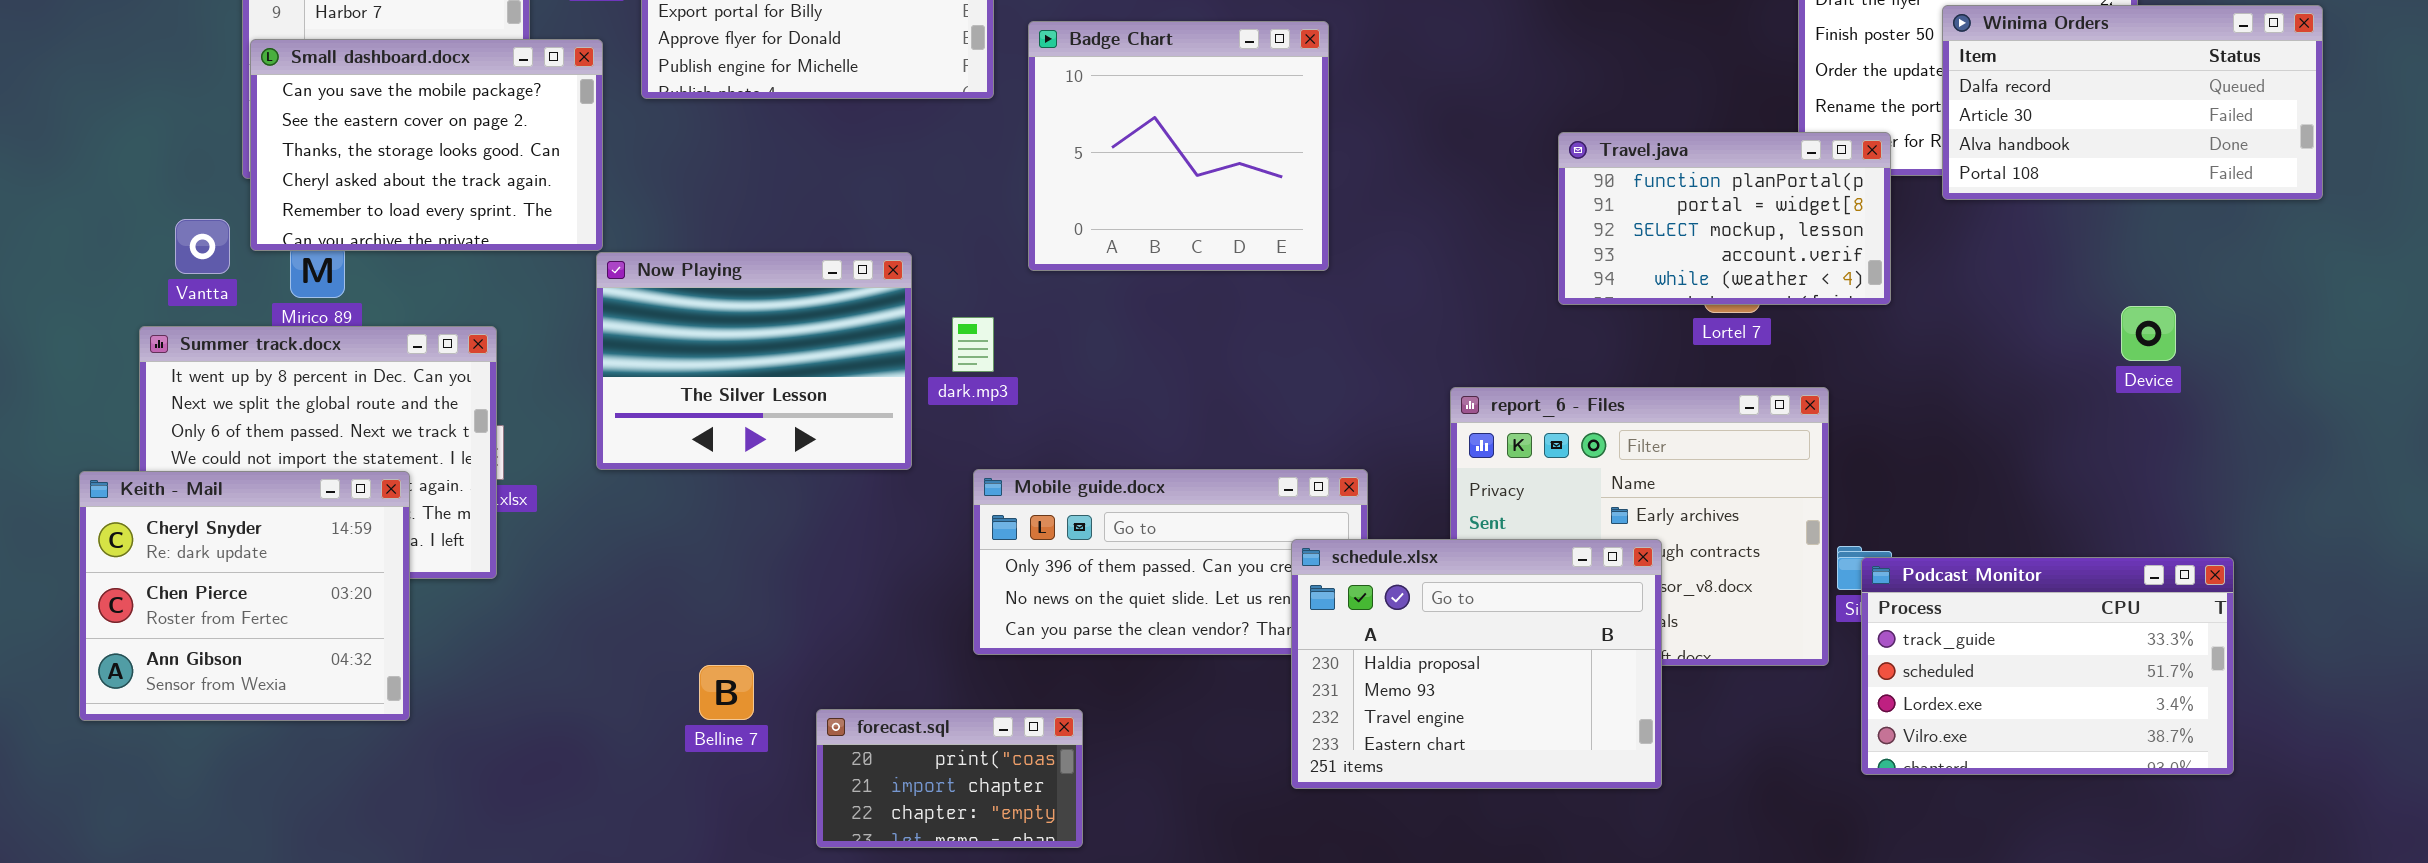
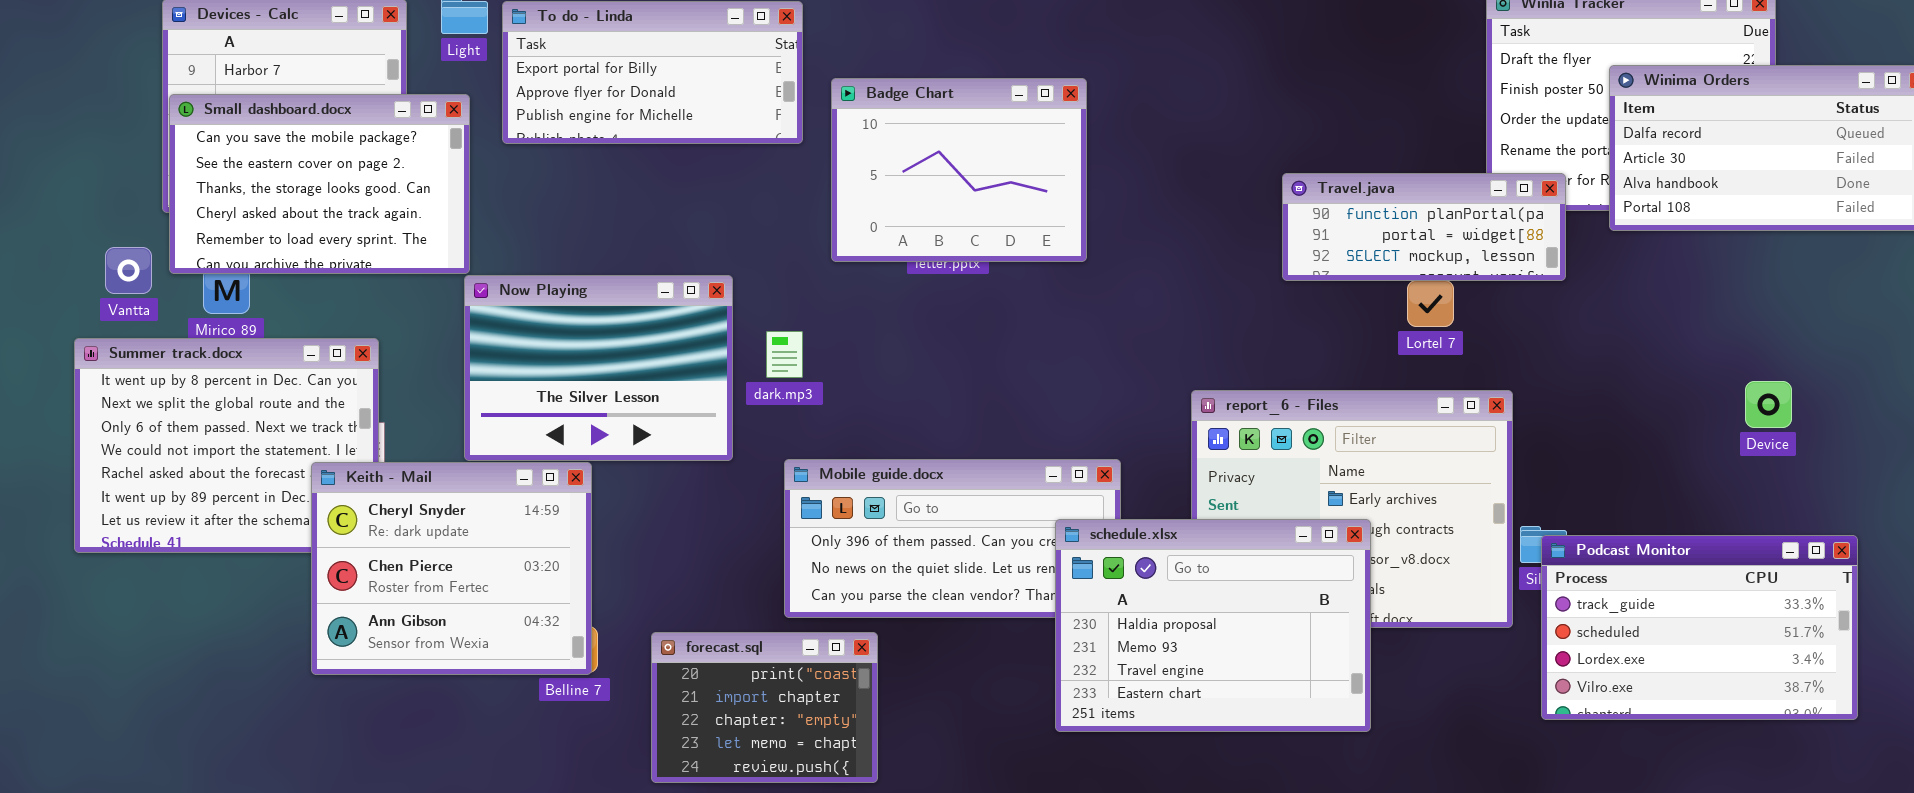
Badge Chart: [1028,21,1329,271] -> [831,78,1087,262], resized
Travel.java: [1558,132,1891,305] -> [1282,173,1566,281], resized
Device: [2121,306,2176,361] -> [1745,381,1792,428], moved
Keith - Mail: [79,471,410,721] -> [311,462,592,675], moved
forecast.sql: [816,709,1083,848] -> [651,632,878,783], resized

